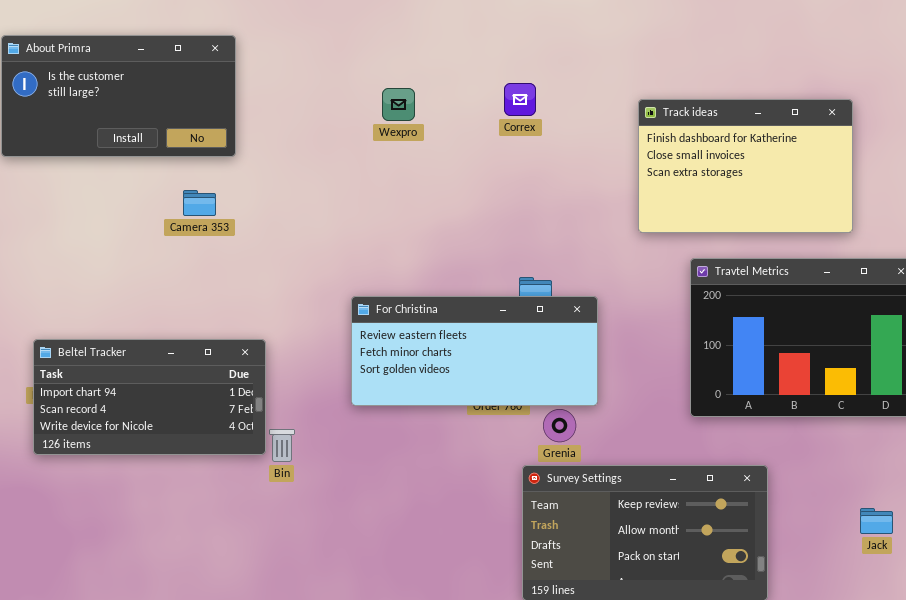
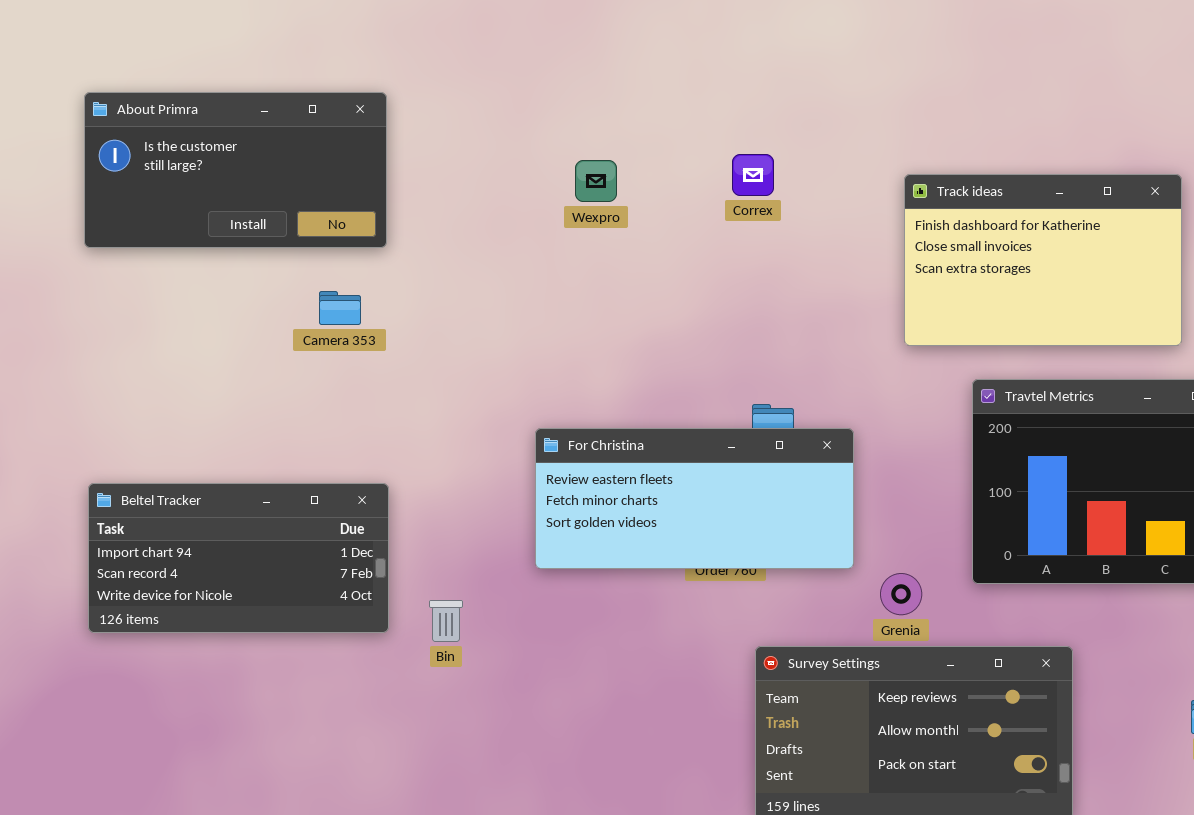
Beltel Tracker: [33,339,266,455] -> [88,483,389,633], moved
Grenia: [543,409,576,442] -> [880,573,922,615], moved

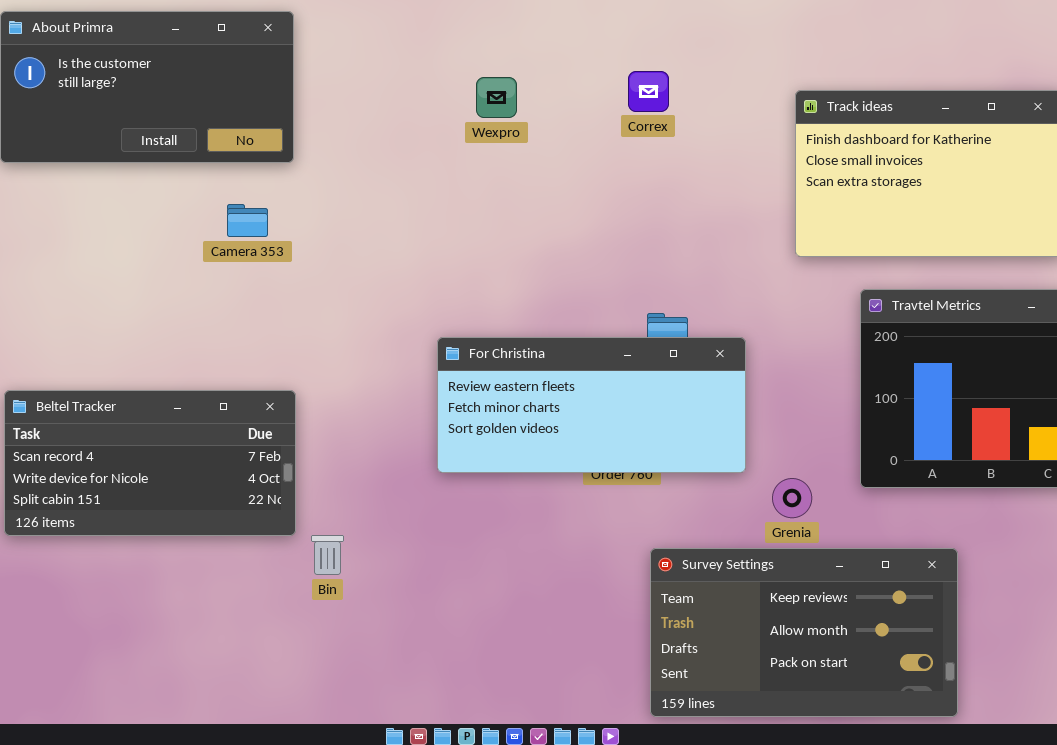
Beltel Tracker: [88,483,389,633] -> [4,390,296,536], scrolled down 1 row
Bin: [429,600,463,642] -> [311,535,344,575], moved

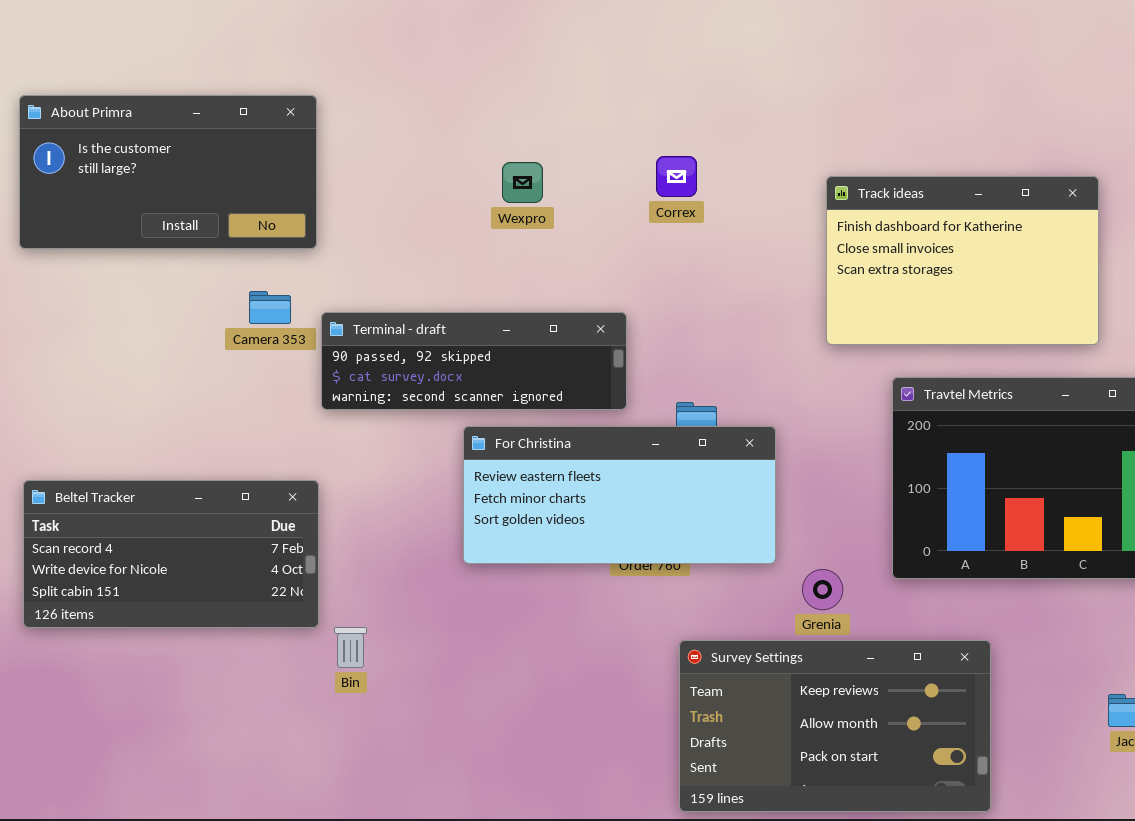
Terminal - draft: none -> [321,312,627,410], opened

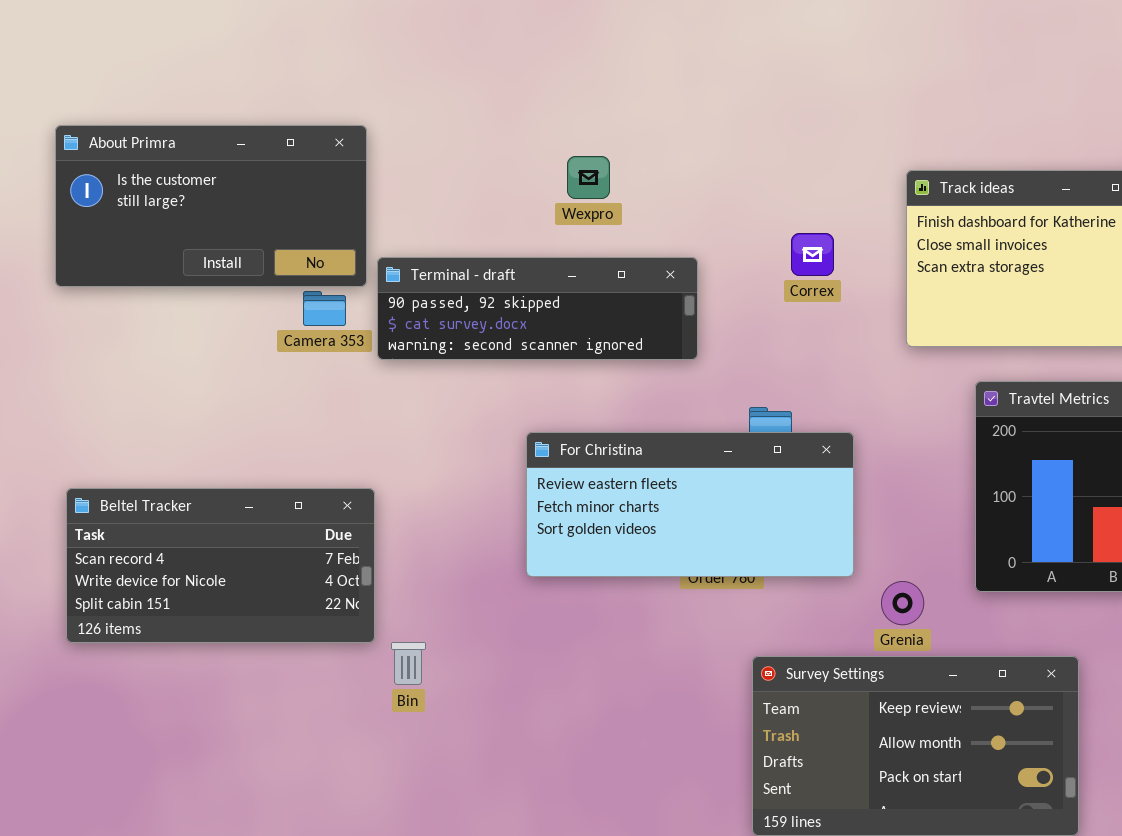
About Primra: [19,95,317,249] -> [55,125,367,287], moved
Correx: [656,156,697,197] -> [791,233,834,276], moved
Terminal - draft: [321,312,627,410] -> [377,257,698,360], moved

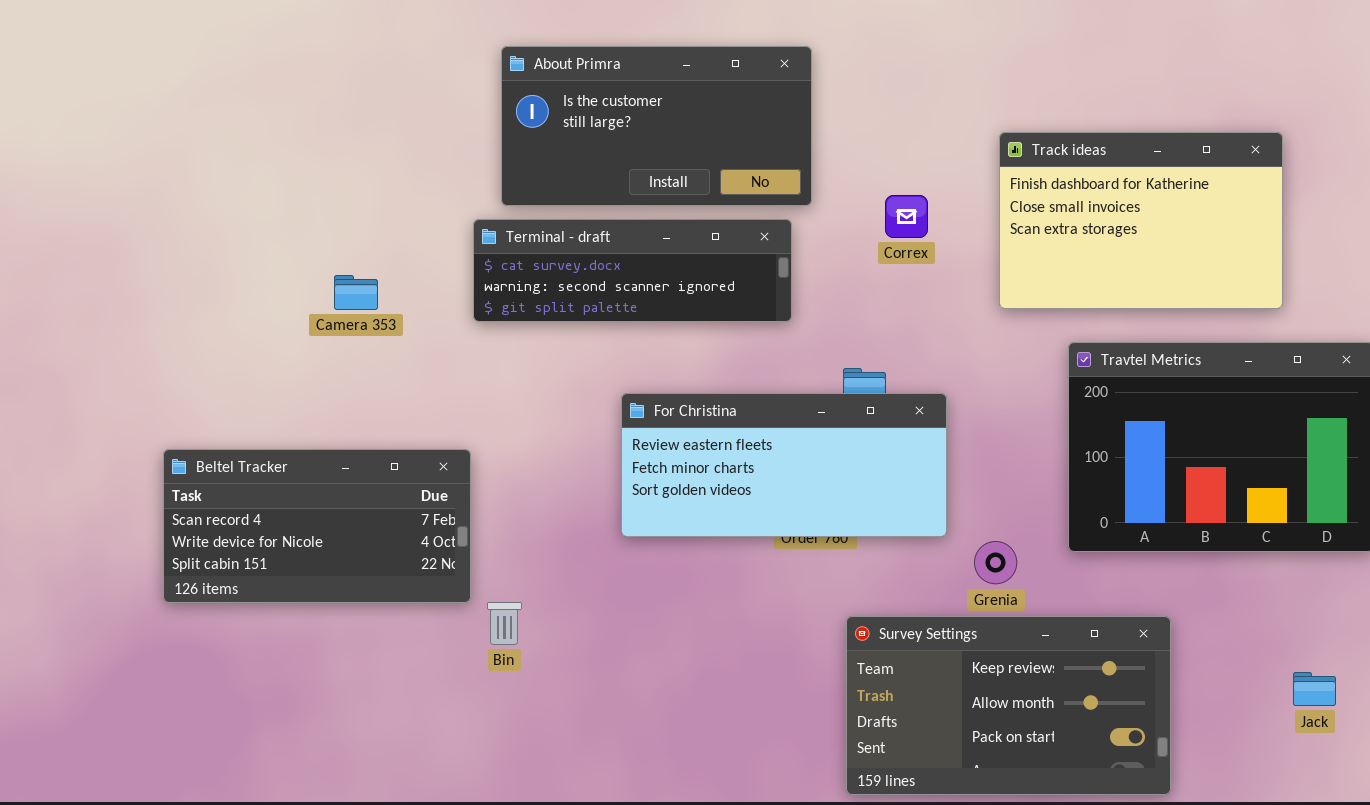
About Primra: [55,125,367,287] -> [501,46,812,206], moved
Terminal - draft: [377,257,698,360] -> [473,219,792,322], scrolled down 1 row
Camera 353: [303,291,346,326] -> [334,275,378,310], moved

